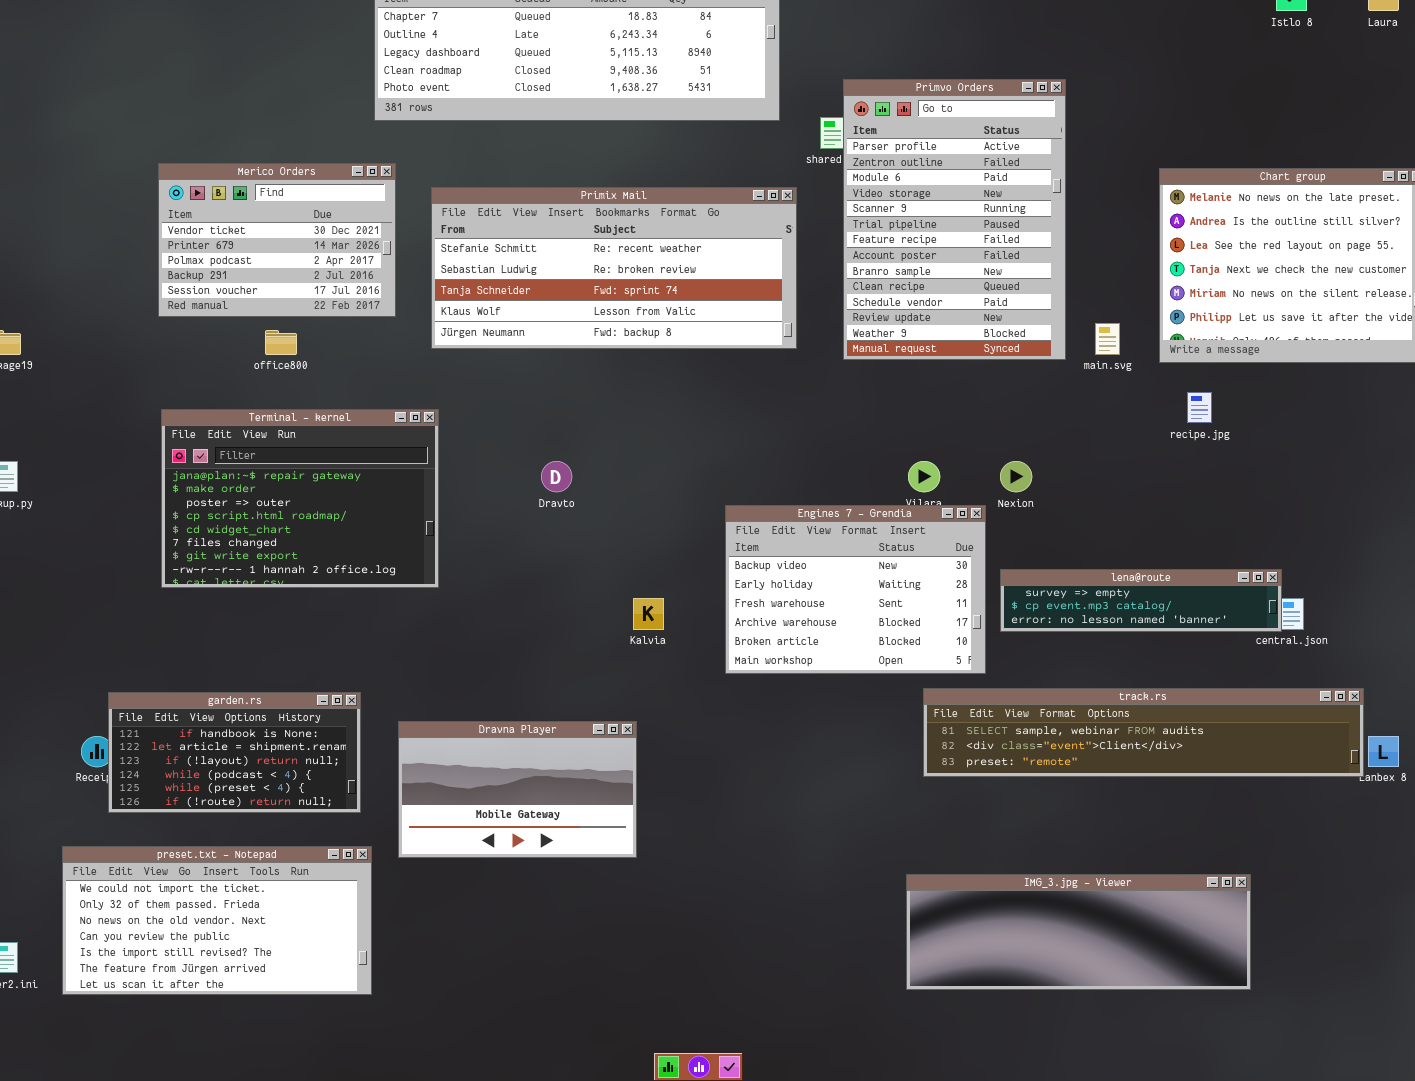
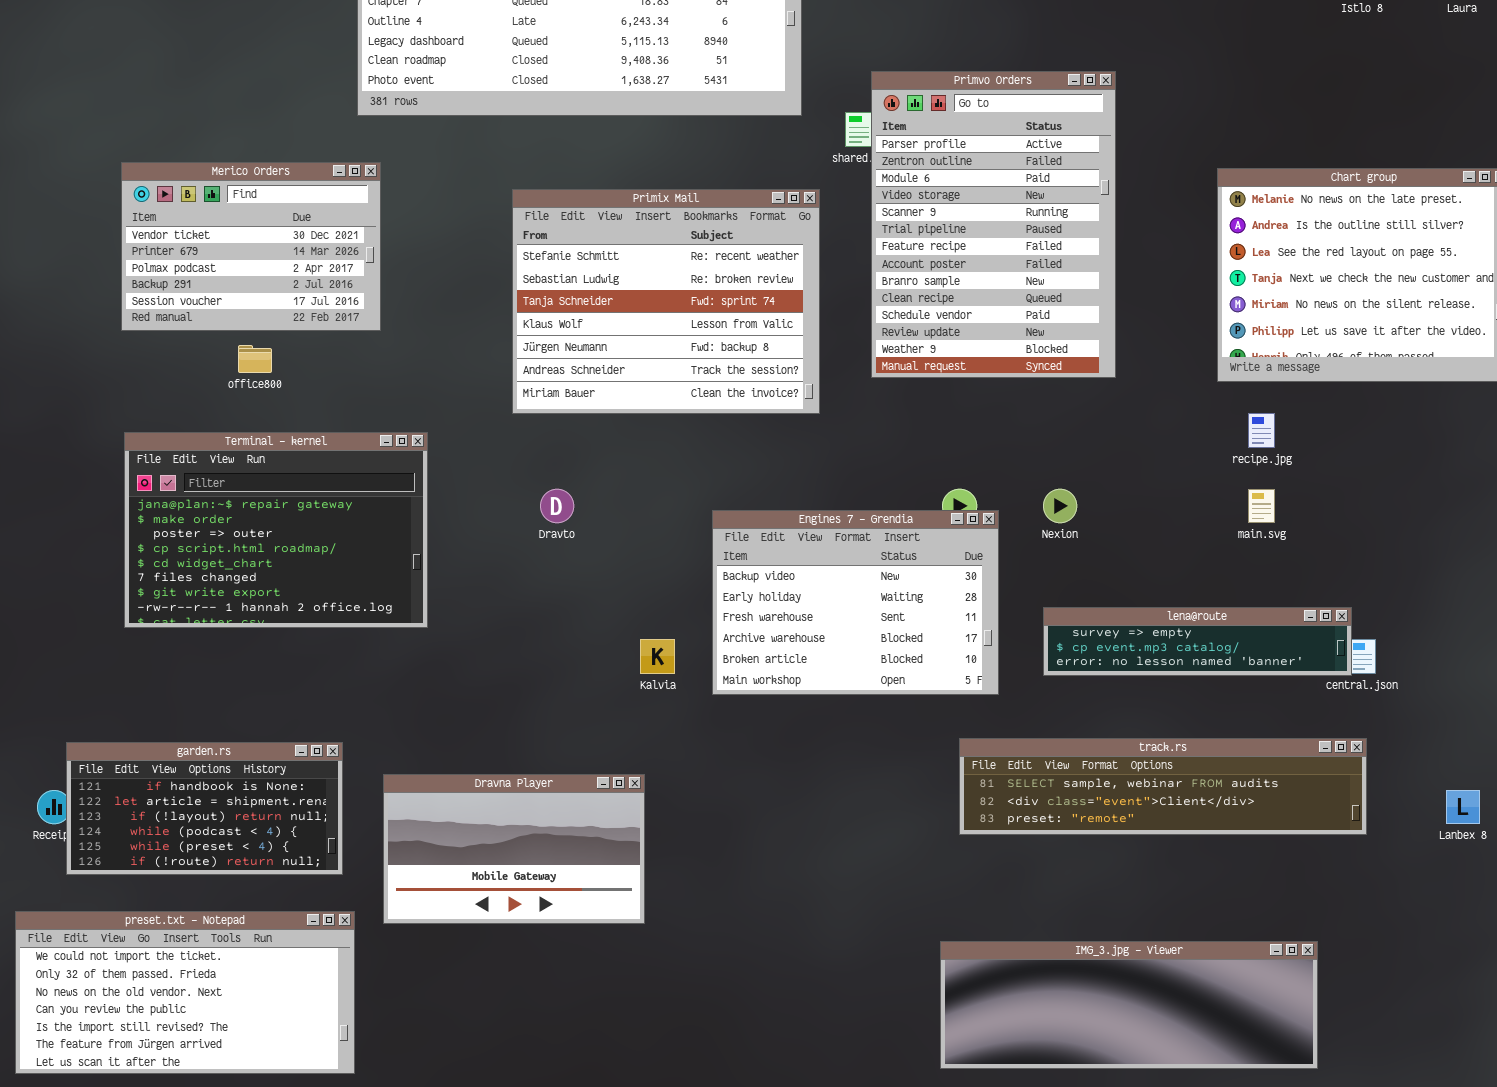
Primix Mail: [431,187,797,349] -> [512,189,820,414], resized
main.svg: [1095,323,1120,355] -> [1248,489,1275,523], moved
Engines 7 - Grendia: [725,505,986,674] -> [712,510,999,695], moved
track.rs: [923,688,1364,777] -> [959,738,1367,835], resized

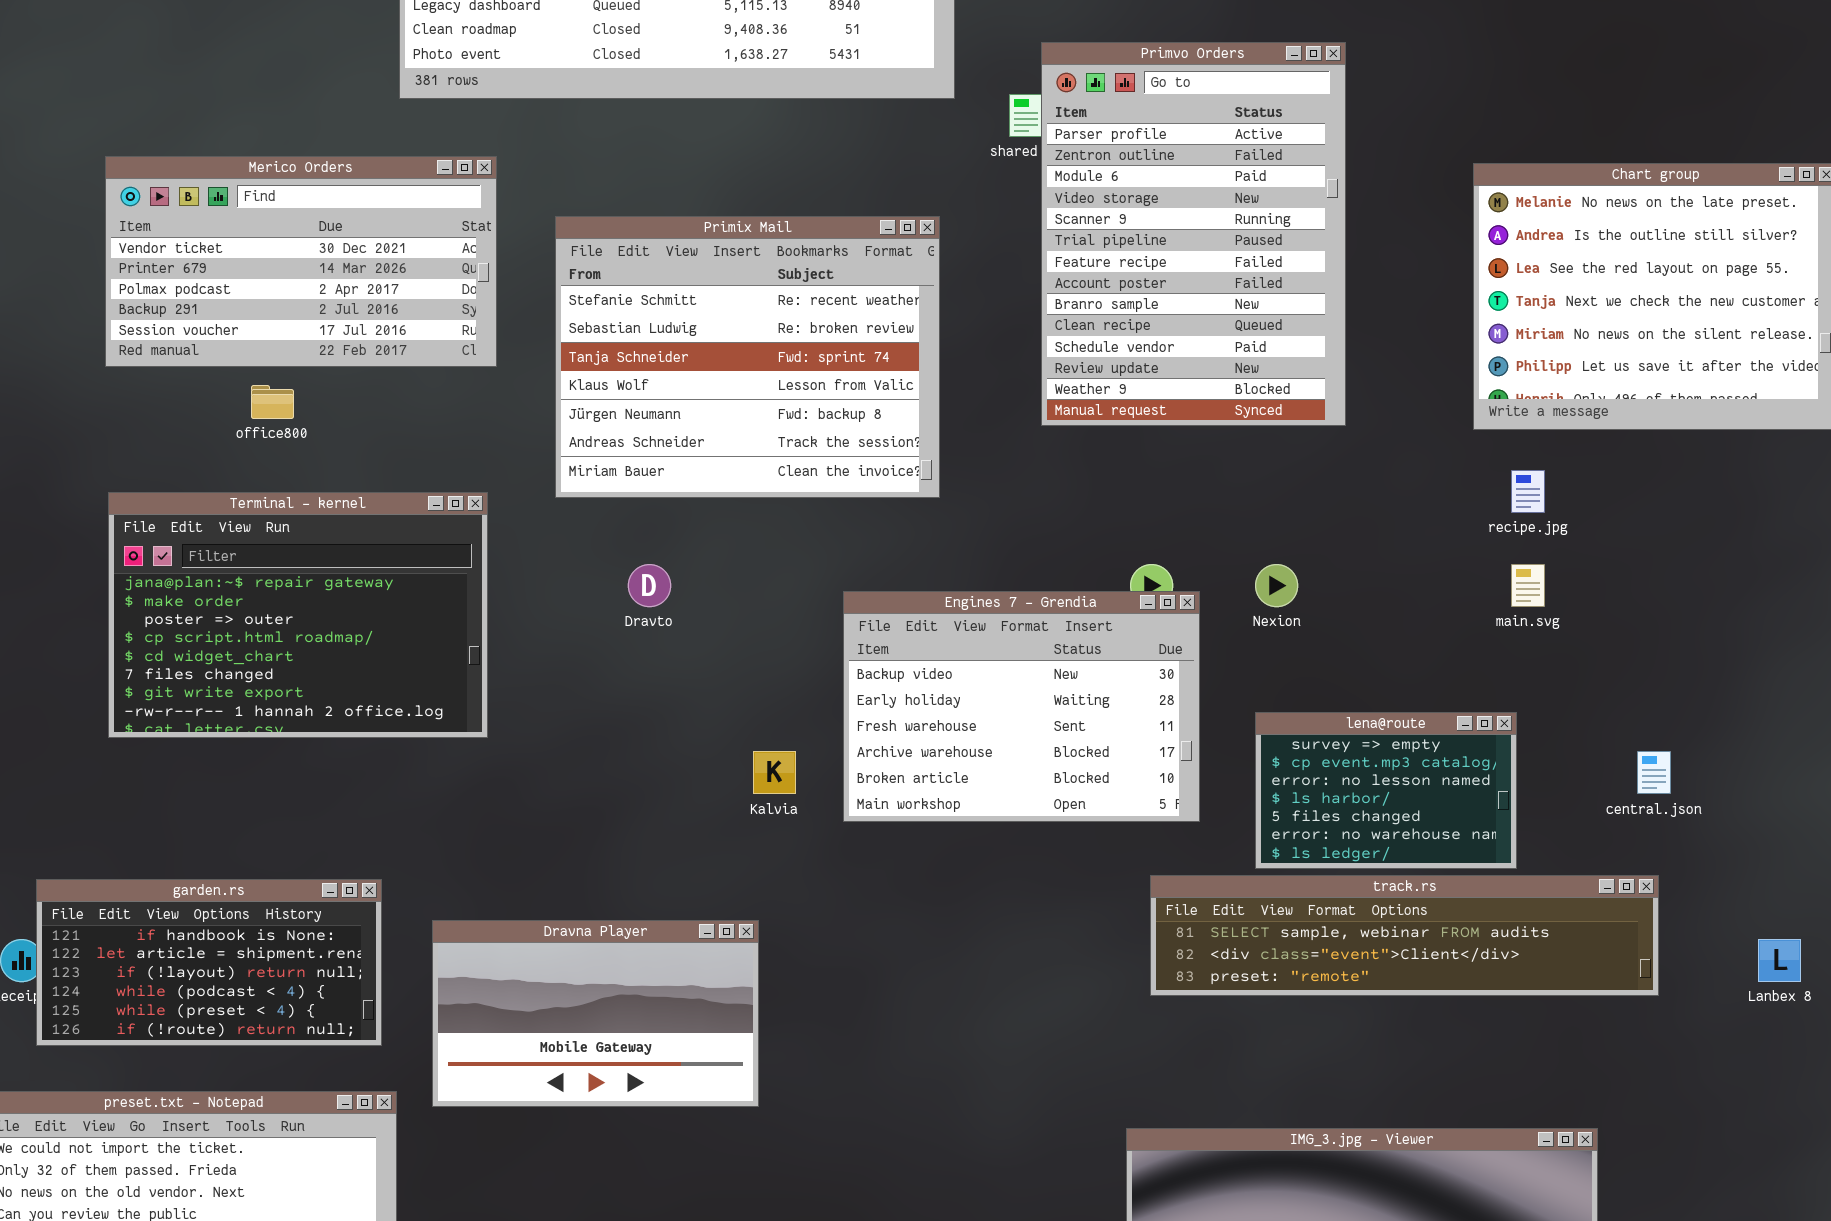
Merico Orders: [121,162,381,331] -> [105,156,497,367], resized
Primix Mail: [512,189,820,414] -> [555,216,940,498], moved
lena@route: [1043,607,1352,676] -> [1255,712,1517,869], resized

